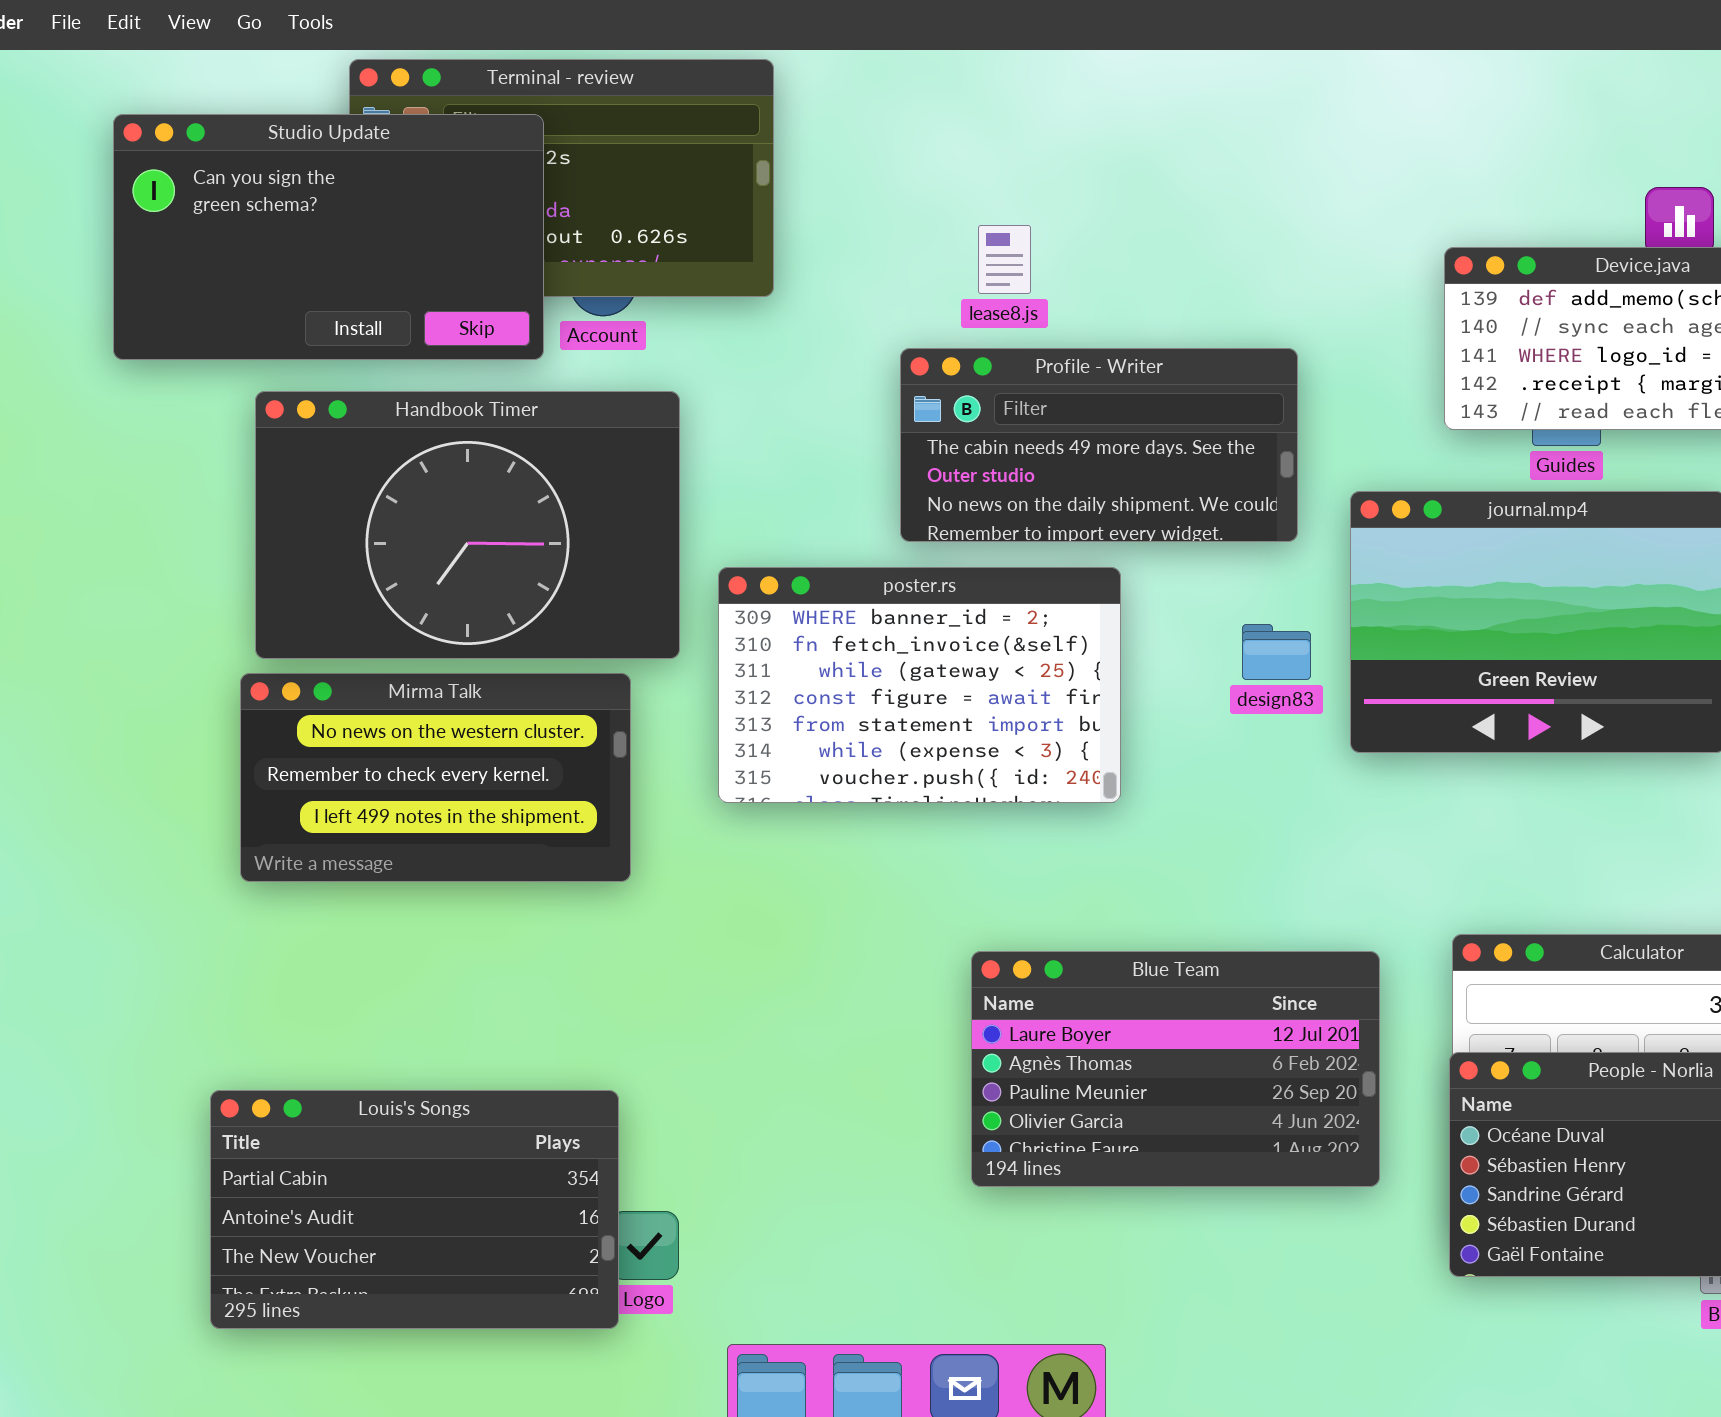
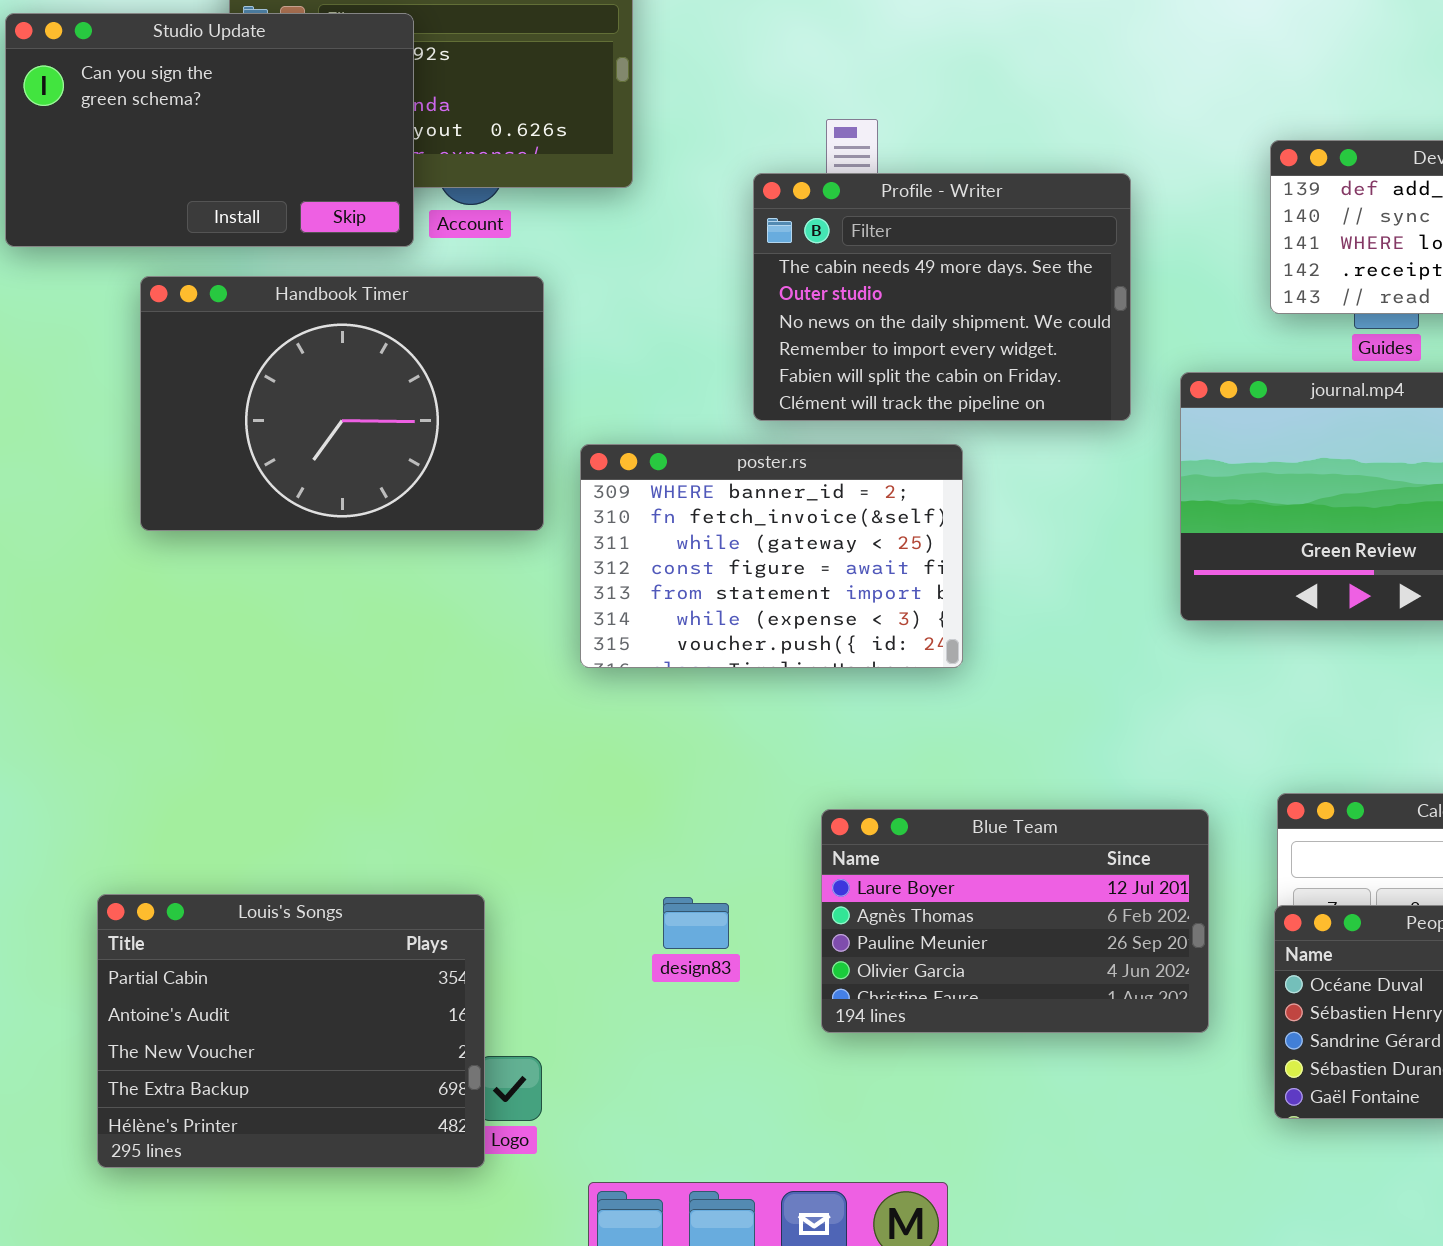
Profile - Writer: [900,348,1298,542] -> [753,173,1131,421], resized
design83: [1242,624,1311,680] -> [663,897,729,949], moved
Mirma Talk: [240,673,631,882] -> none, closed
Louis's Songs: [210,1090,619,1329] -> [97,894,485,1168], resized

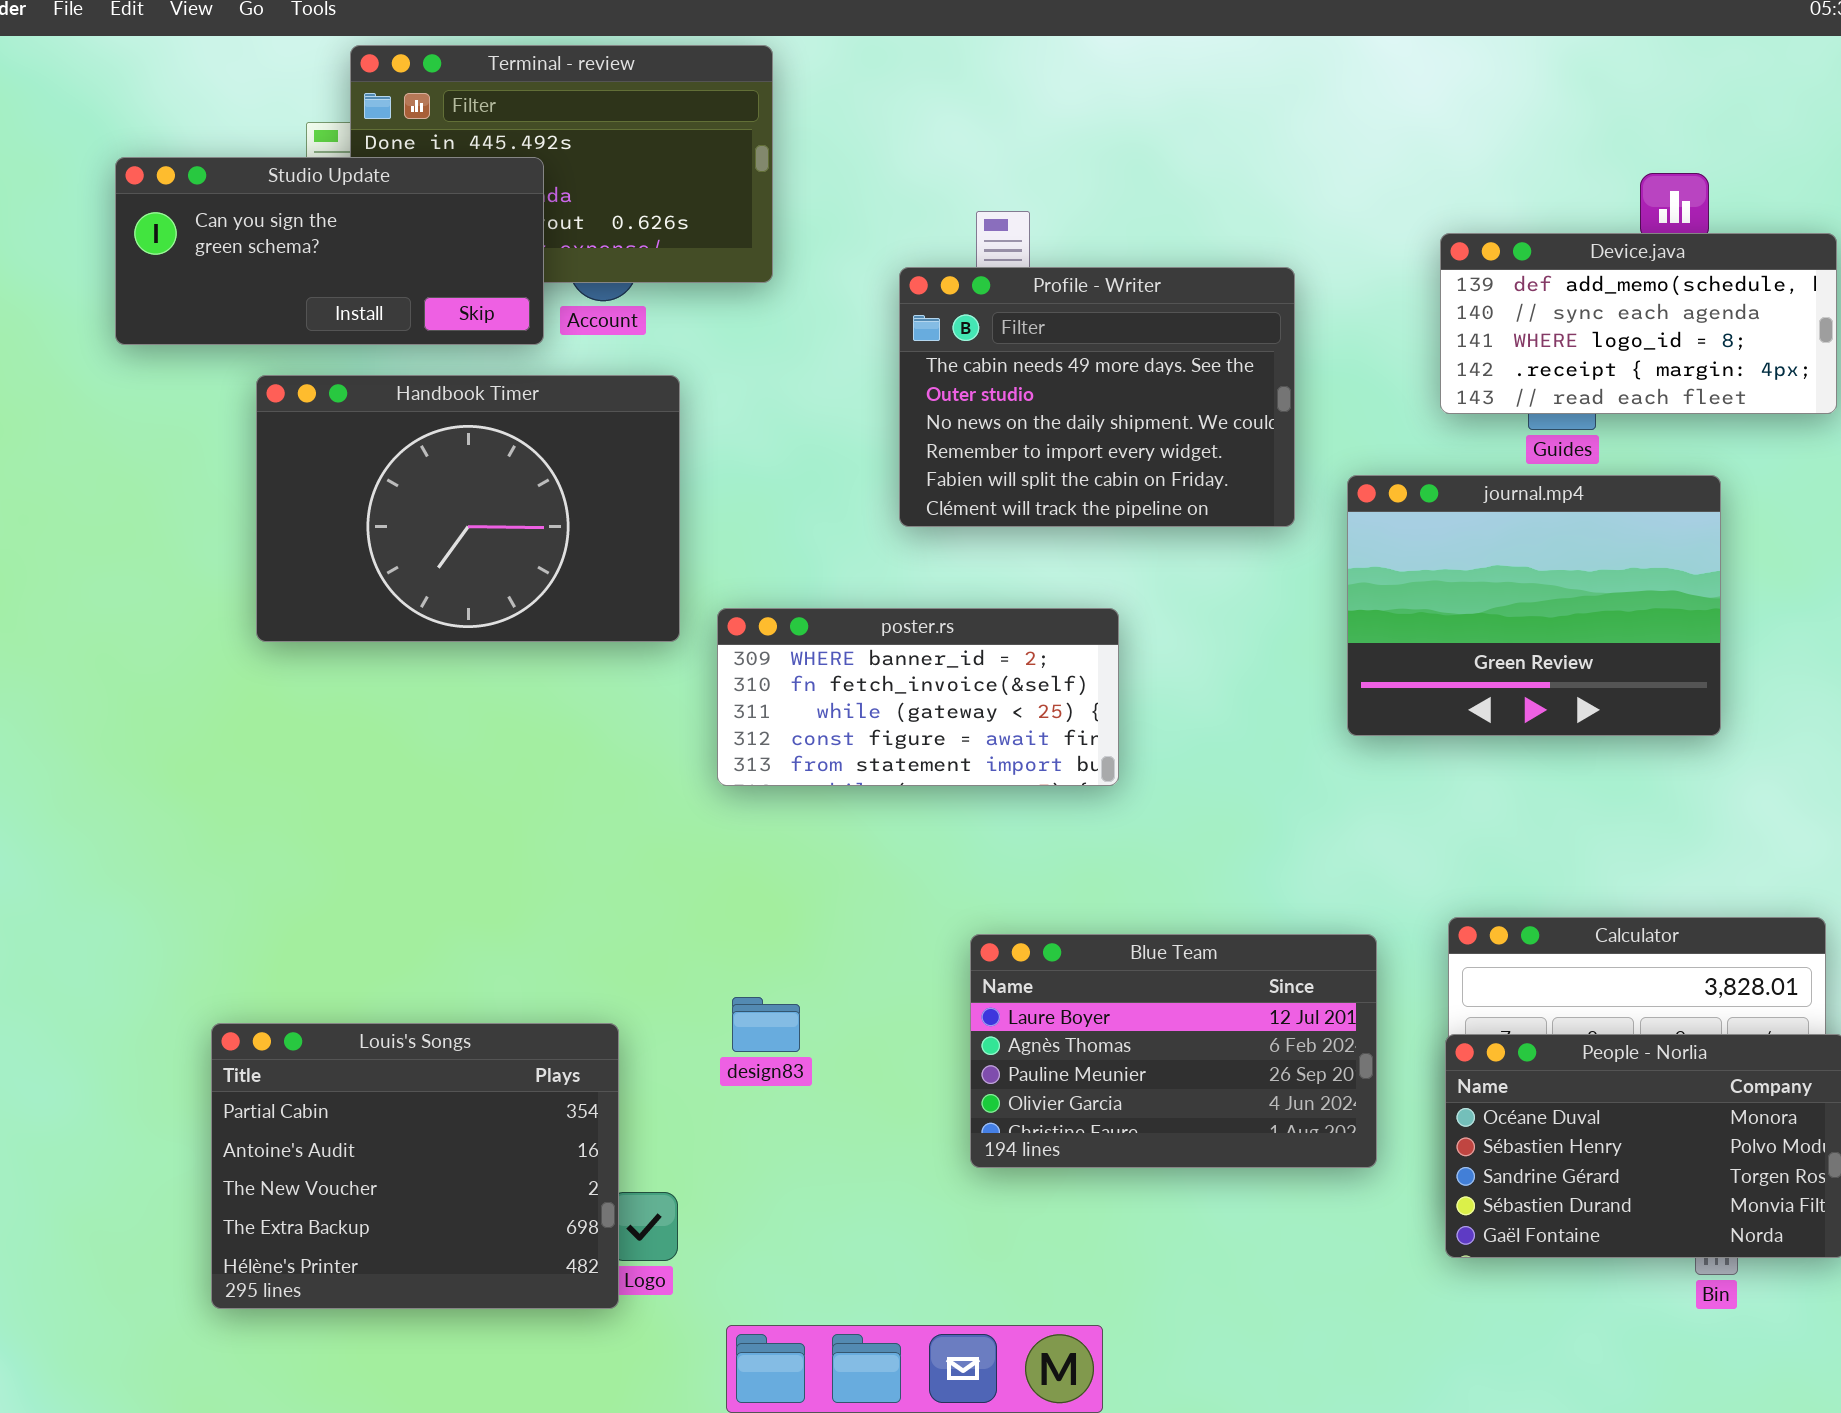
Studio Update: [5,13,414,247] -> [115,157,544,345], resized
poster.rs: [580,444,963,668] -> [717,608,1119,786], resized
design83: [663,897,729,949] -> [732,997,800,1052], moved

